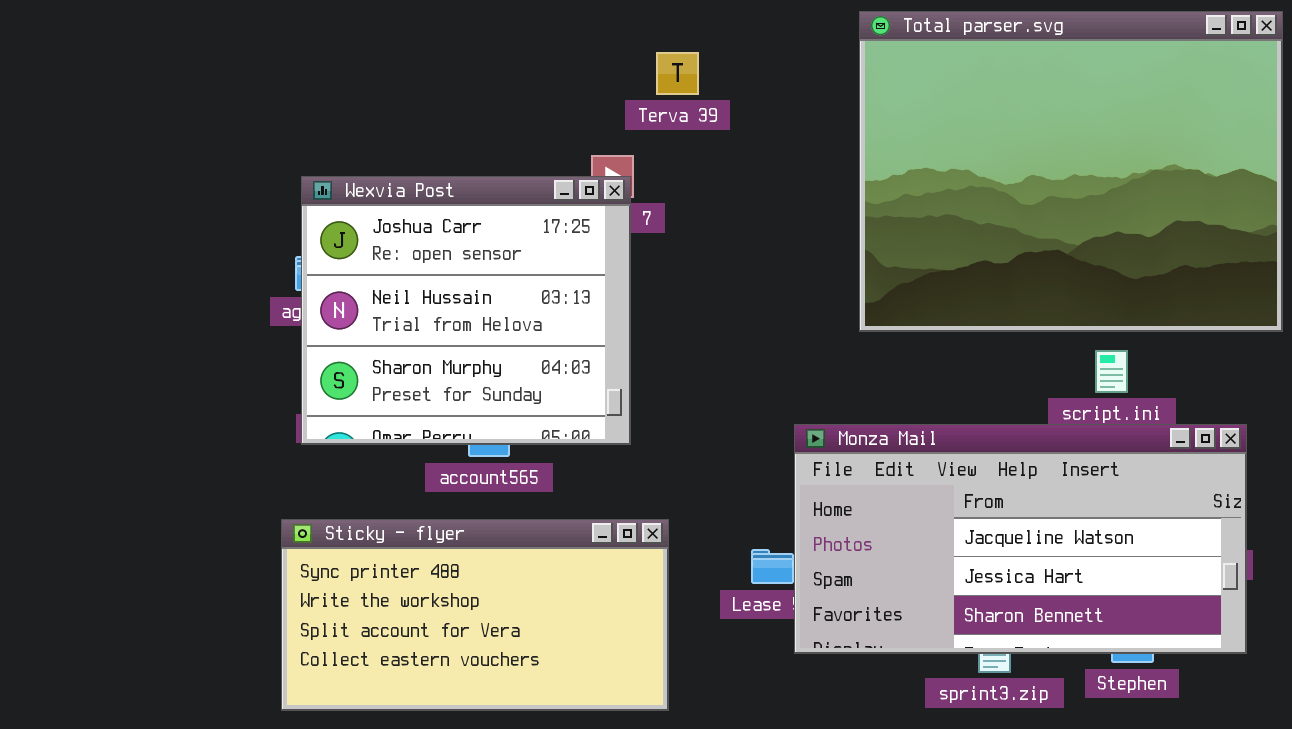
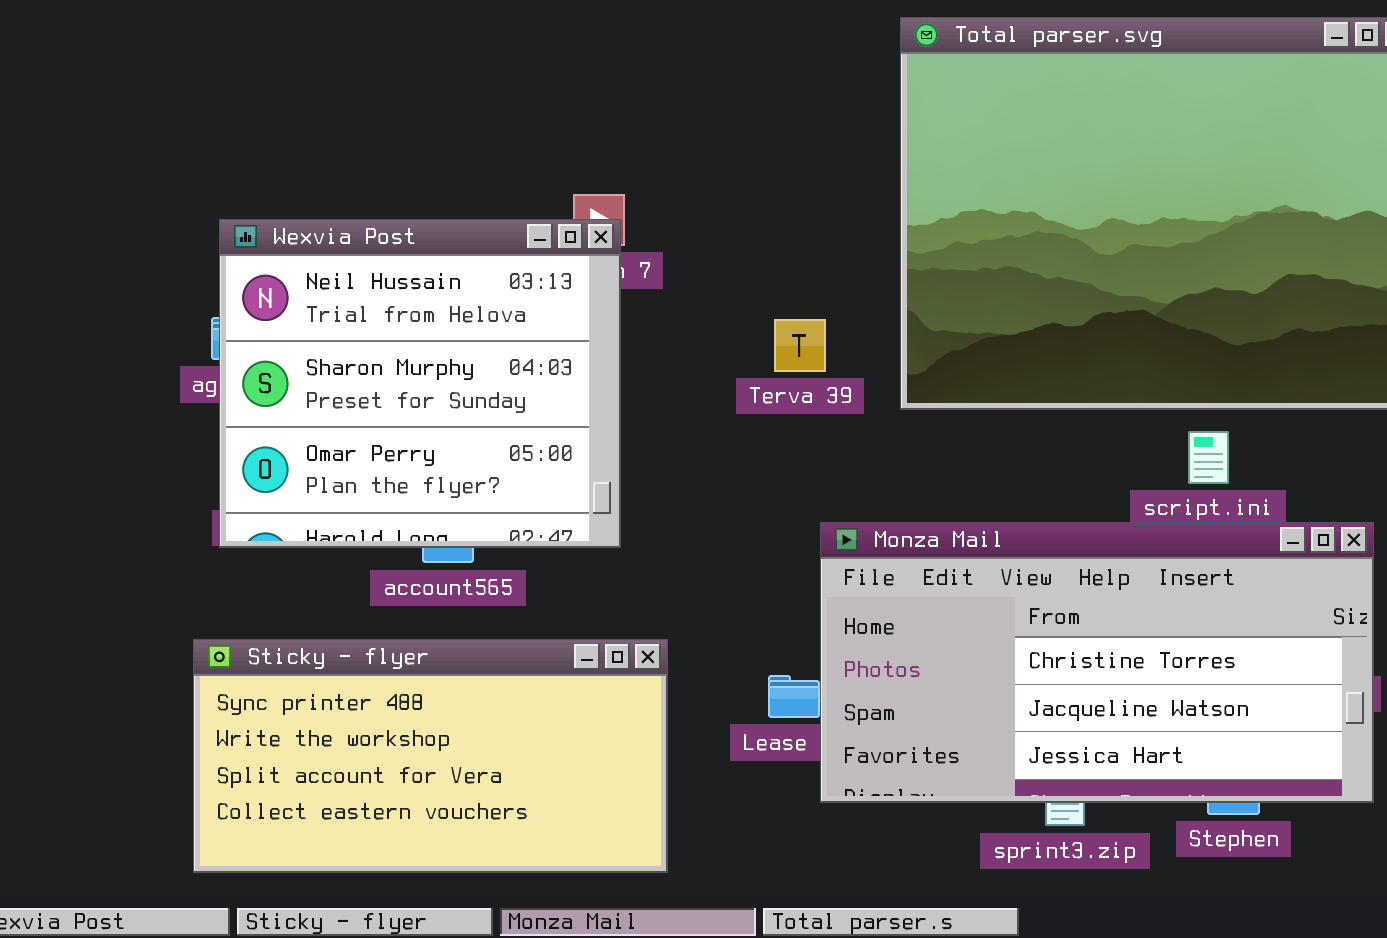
Terva 39: [656,52,699,95] -> [774,319,826,372], moved
Wexvia Post: [301,176,631,445] -> [219,219,621,548], scrolled down 1 row
Monza Mail: [794,424,1247,654] -> [820,522,1374,803], scrolled up 1 row

